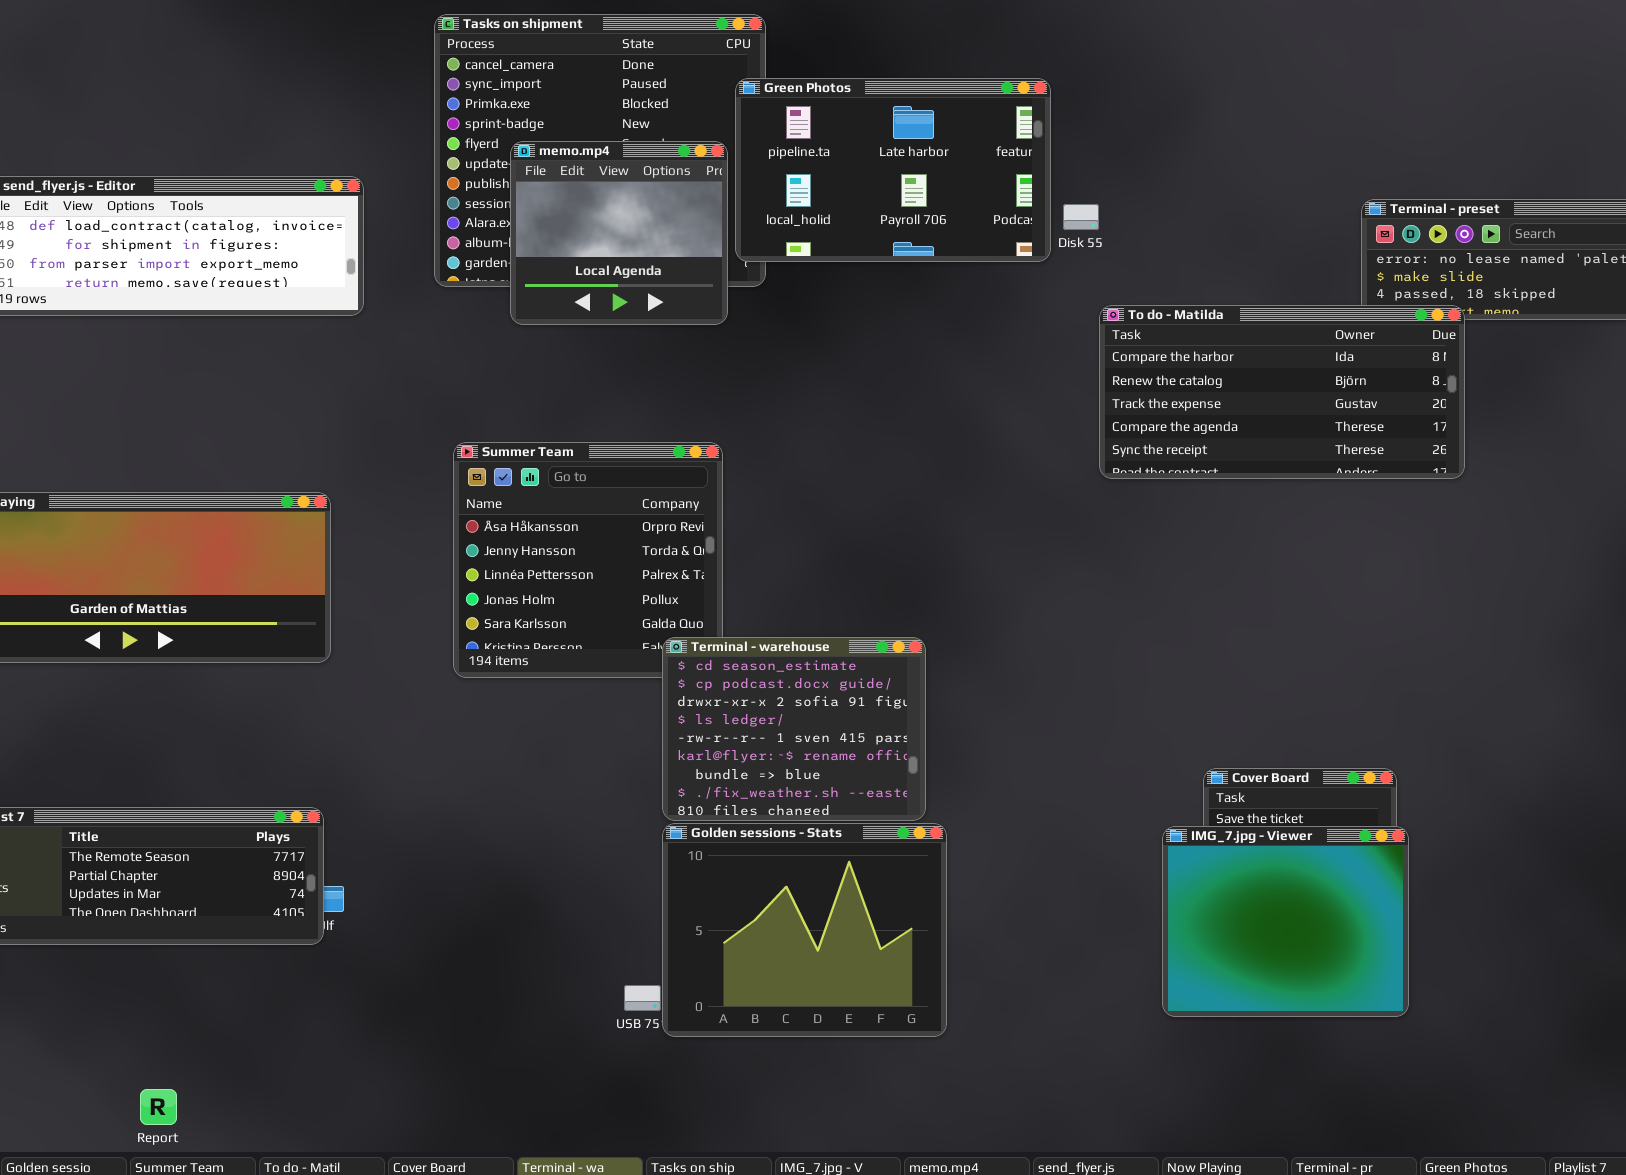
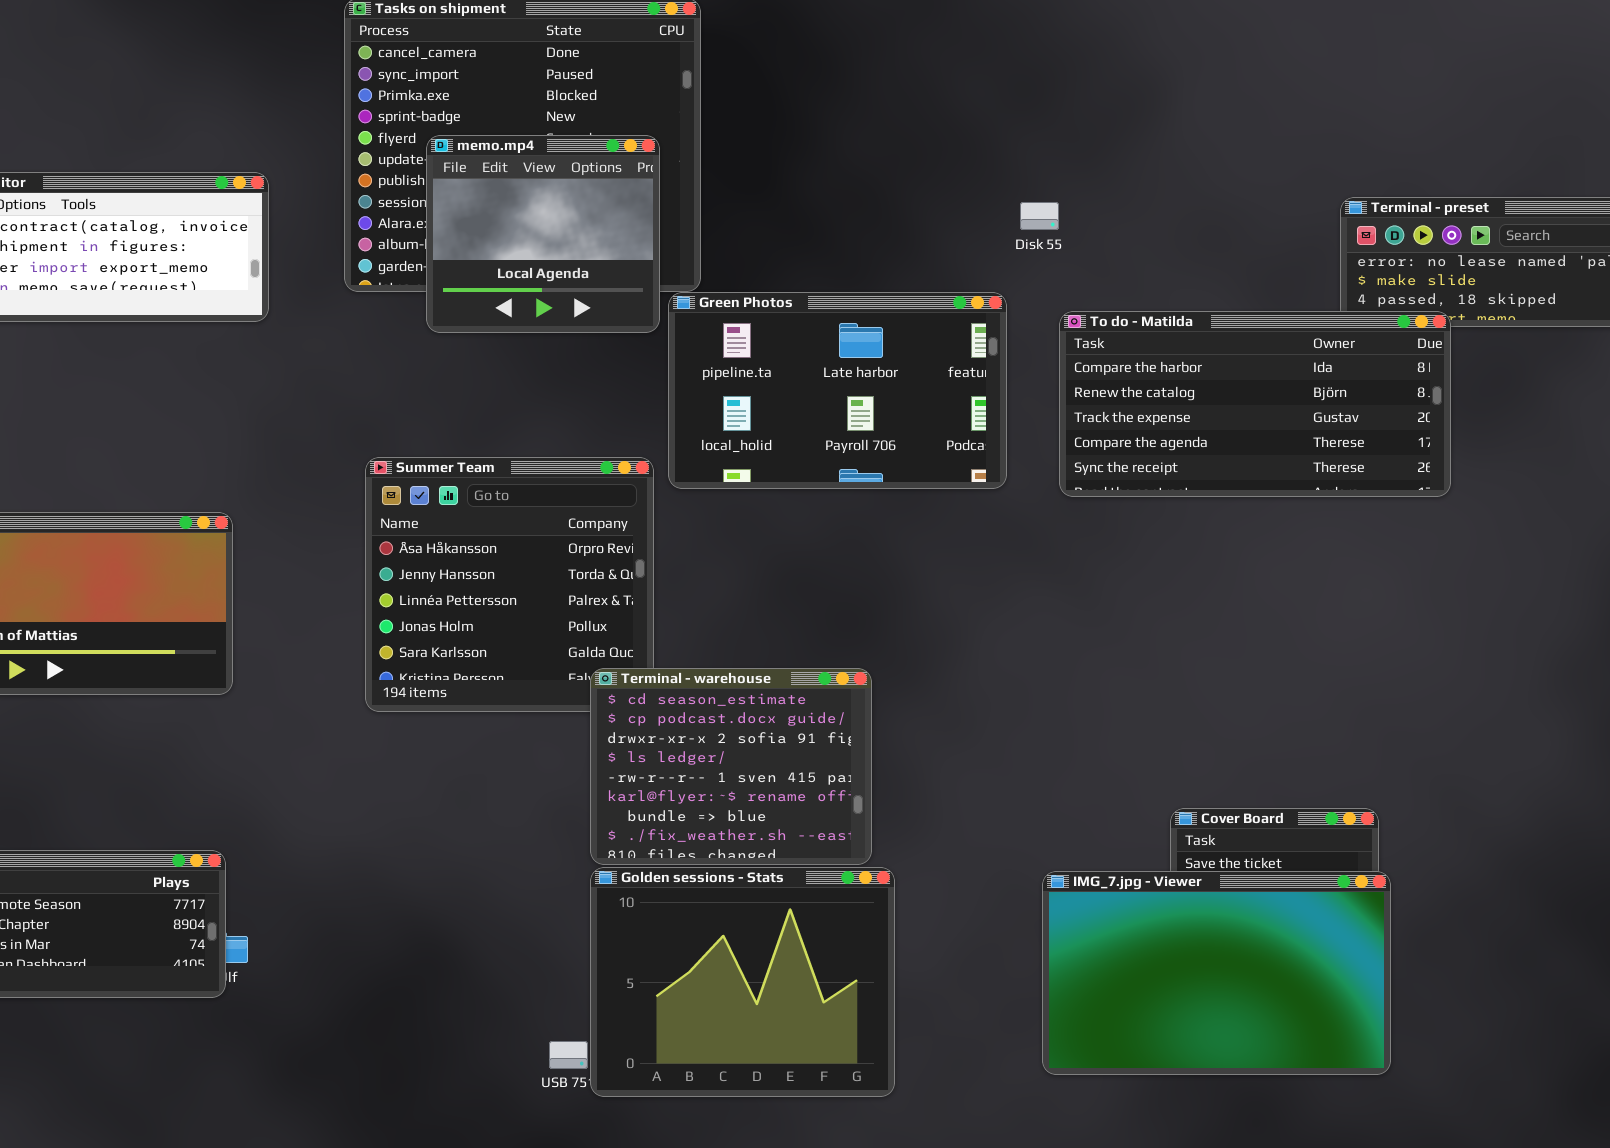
Green Photos: [735,78,1051,262] -> [668,292,1007,489], moved
IMG_7.jpg - Viewer: [1162,826,1409,1017] -> [1042,871,1391,1075], resized

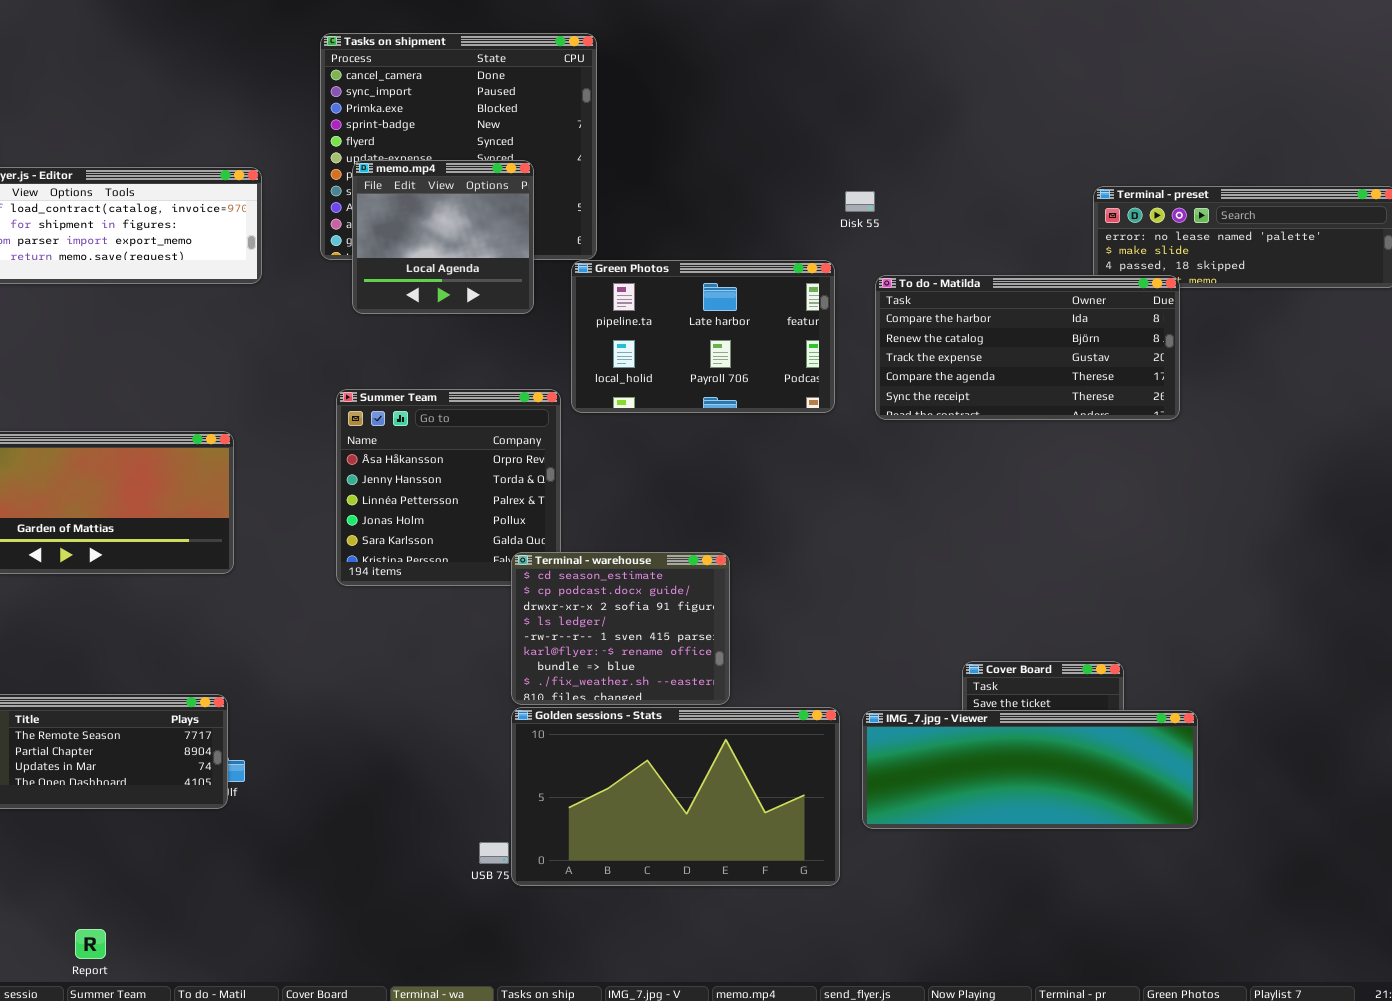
memo.mp4: [426,135,660,333] -> [352,160,534,314], moved
Golden sessions - Stats: [590,867,895,1097] -> [511,707,840,886], resized
IMG_7.jpg - Viewer: [1042,871,1391,1075] -> [862,710,1198,829], resized

